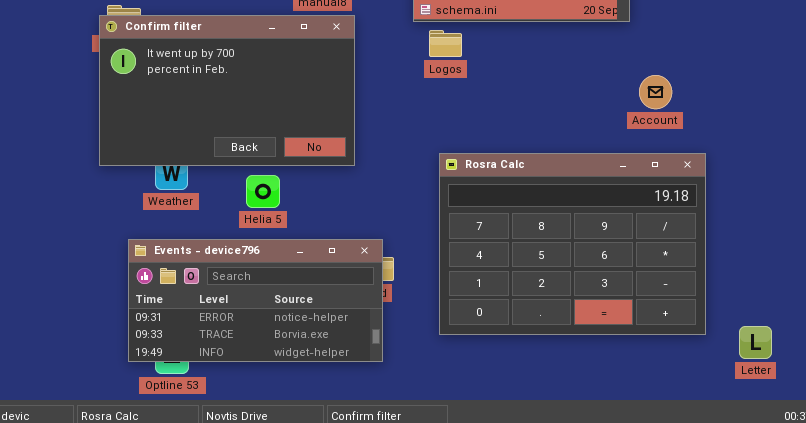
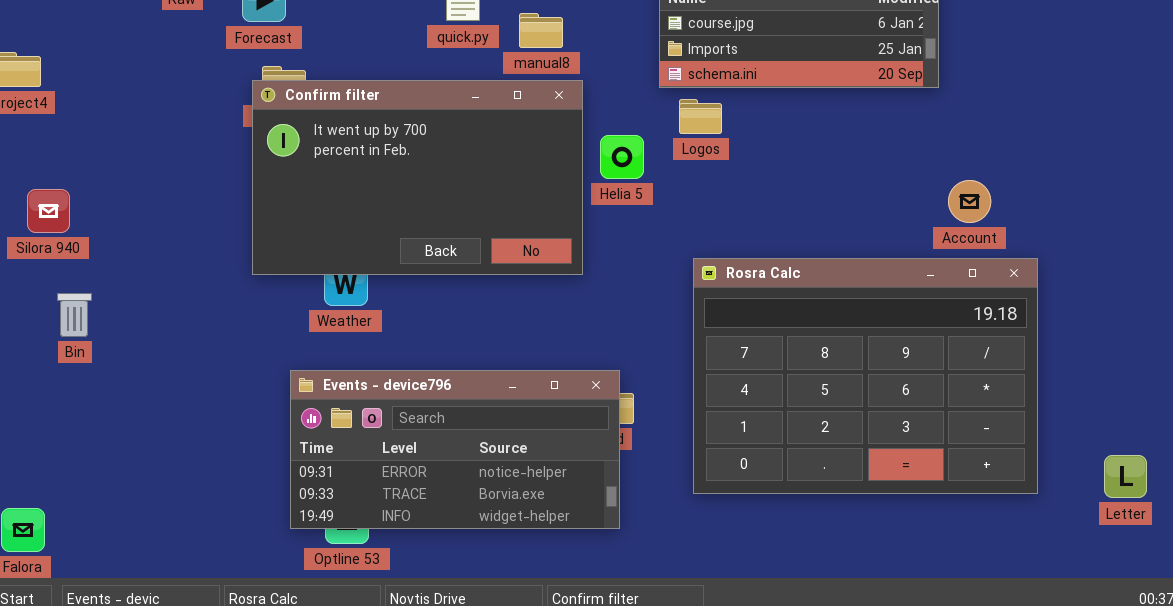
Account: [639,75,672,109] -> [948,180,991,223], moved
Helia 5: [246,175,280,208] -> [600,135,644,179], moved
Letter: [739,326,772,359] -> [1104,455,1147,498], moved

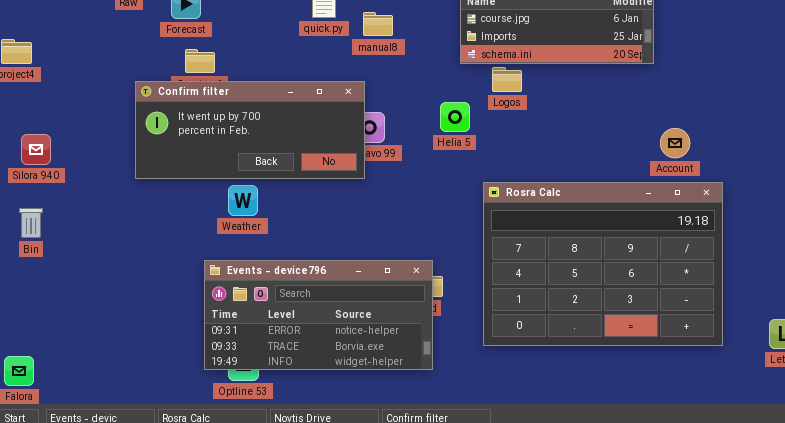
Confirm filter: [252,80,583,275] -> [135,81,365,179], moved, resized
Logos: [679,99,722,134] -> [492,67,522,92], moved
Helia 5: [600,135,644,179] -> [440,102,470,132], moved
Bin: [57,293,92,337] -> [19,208,43,238], moved

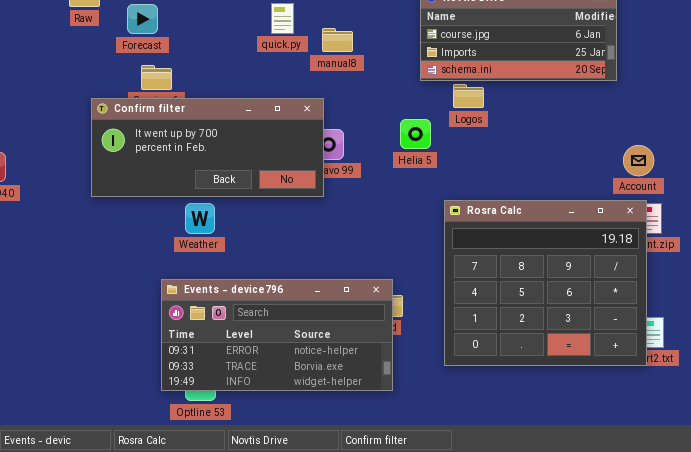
Rosra Calc: [483,182,723,346] -> [444,200,647,366], resized

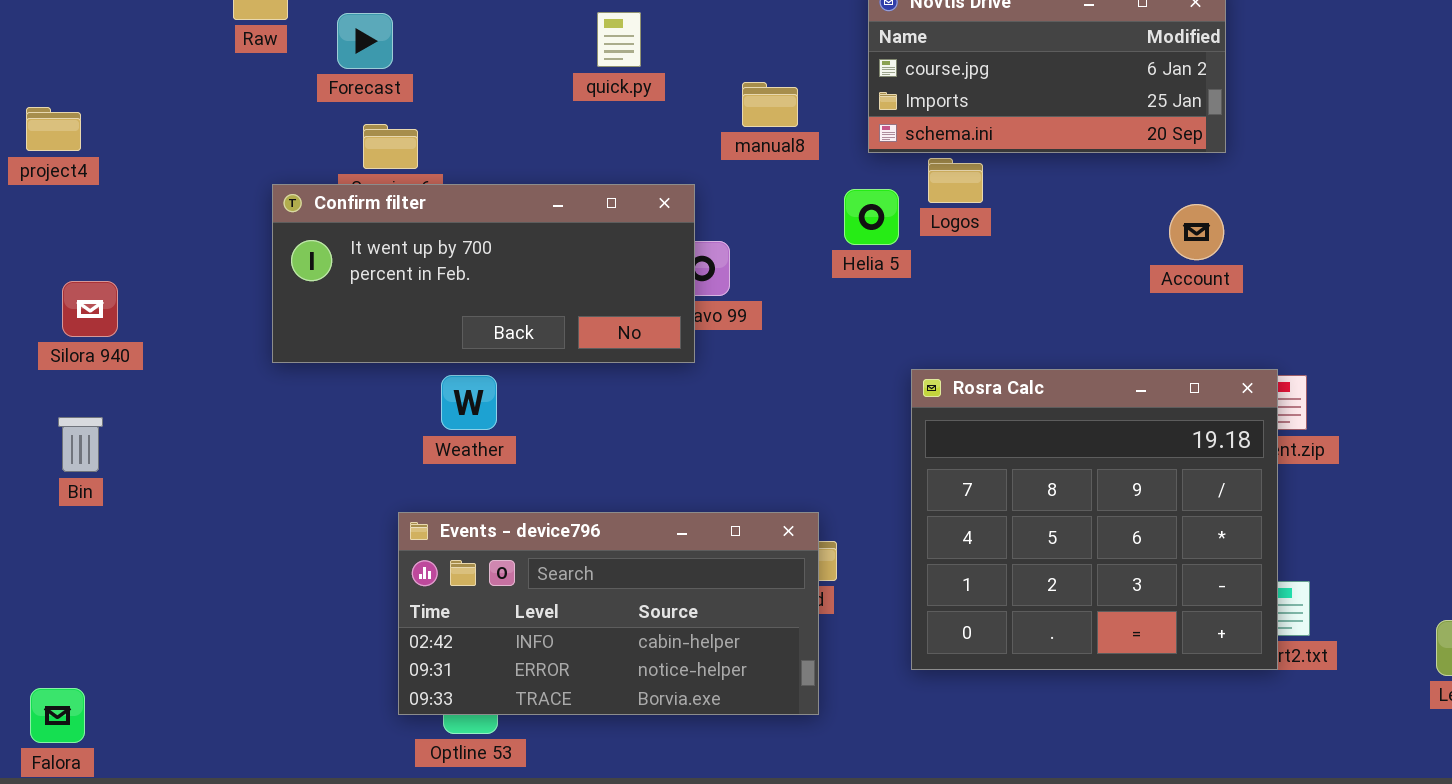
manual8: [322,28,353,52] -> [742,82,798,127], moved
Helia 5: [400,119,431,149] -> [844,189,899,245], moved
Account: [623,145,654,176] -> [1169,204,1224,260], moved
Events - device796: [161,279,393,391] -> [398,512,819,715], scrolled up 1 row

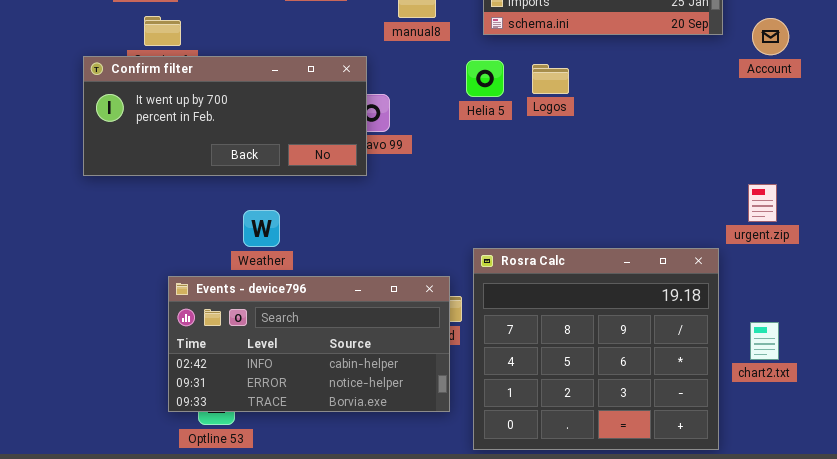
Logos: [928,158,983,203] -> [532,64,569,94], moved
Account: [1169,204,1224,260] -> [752,18,789,55], moved
Rosra Calc: [911,369,1278,670] -> [473,248,719,450], moved
Weather: [441,375,497,430] -> [243,210,280,247], moved

